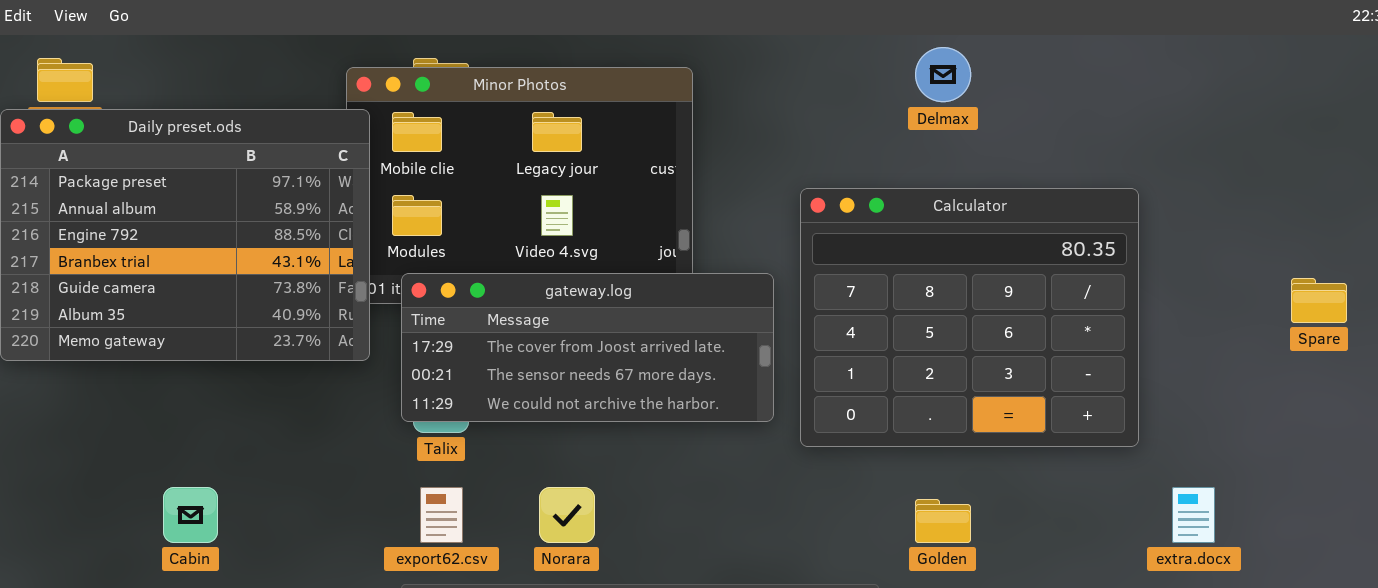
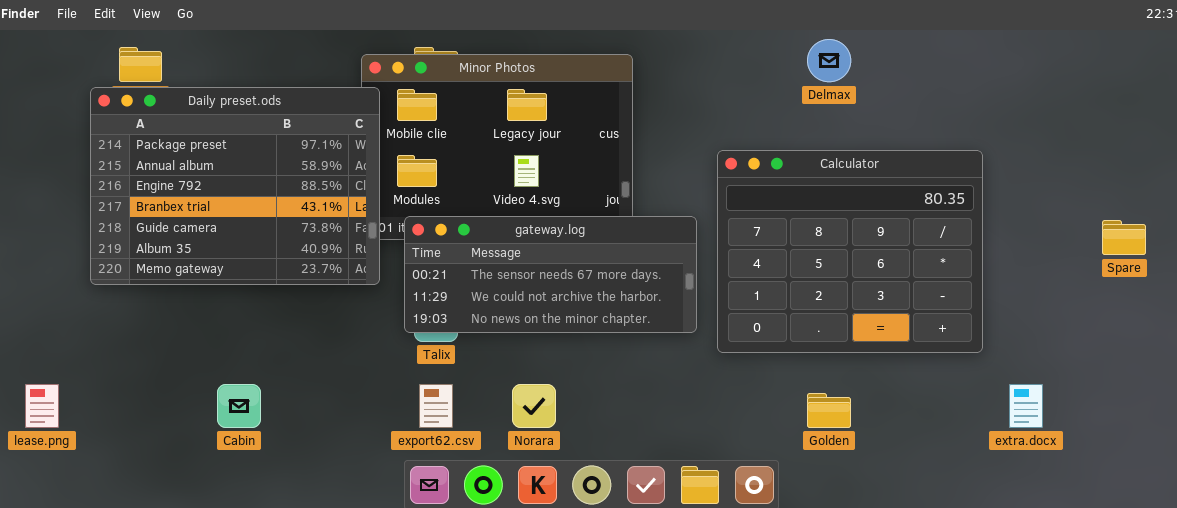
gateway.log: [401,273,774,422] -> [404,216,697,333], scrolled down 1 row

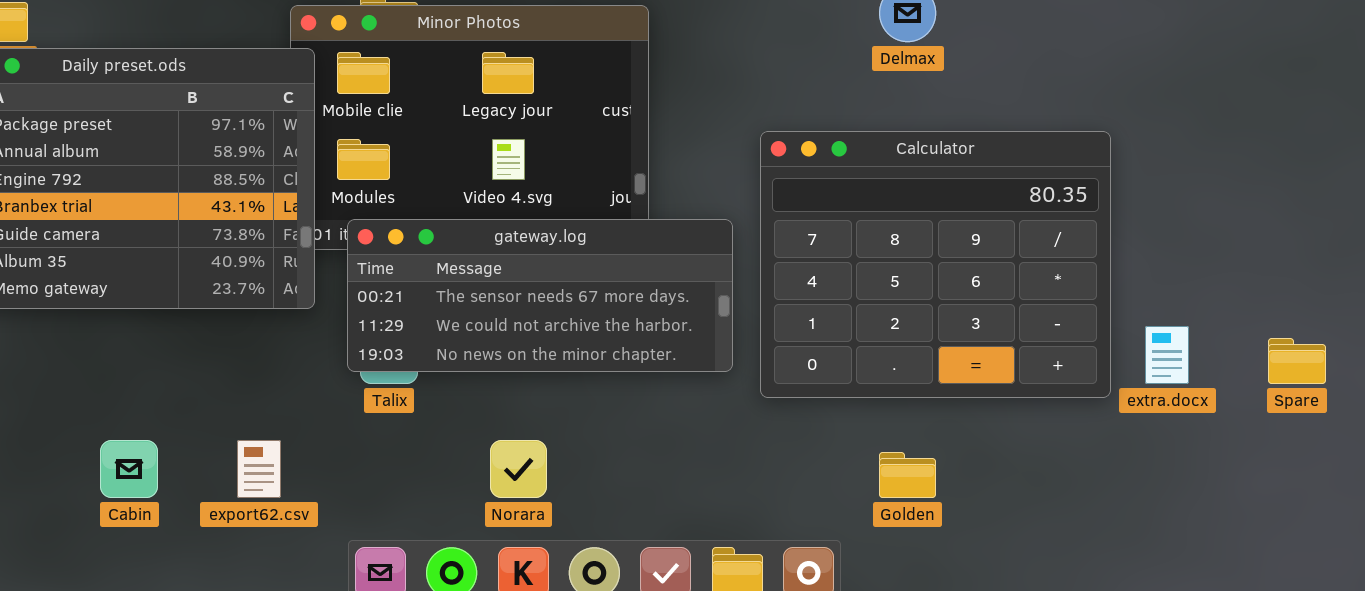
Spare: [1102,220,1146,255] -> [1268,338,1326,384], moved
export62.csv: [419,384,453,428] -> [237,440,281,498], moved
extra.docx: [1009,384,1043,428] -> [1145,326,1189,384], moved

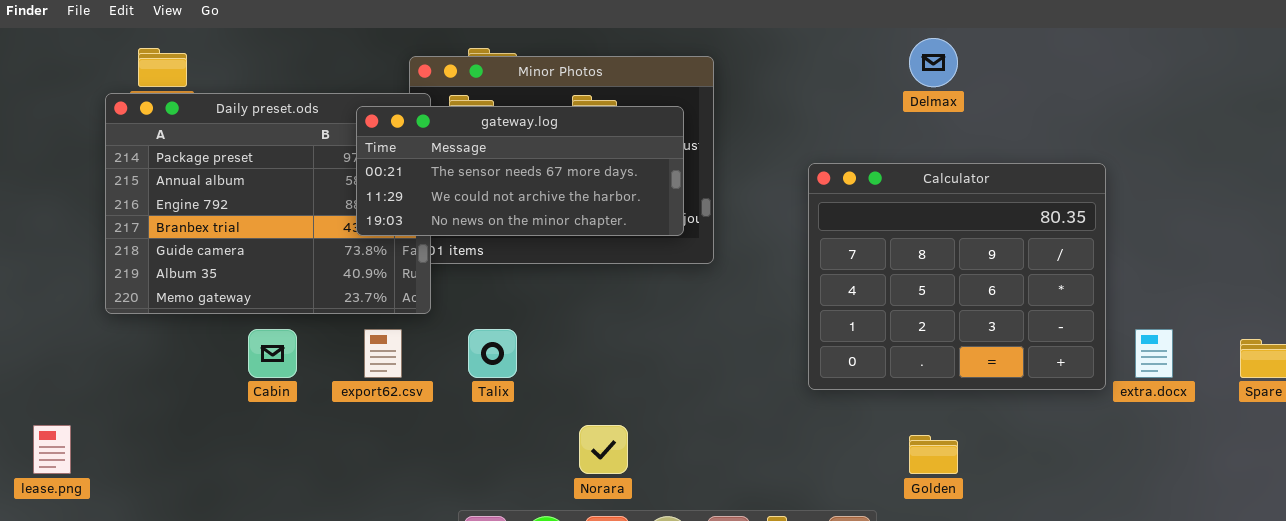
gateway.log: [347,219,733,372] -> [356,106,684,236], moved
Cabin: [100,440,158,498] -> [248,329,297,378], moved
export62.csv: [237,440,281,498] -> [364,329,402,378], moved

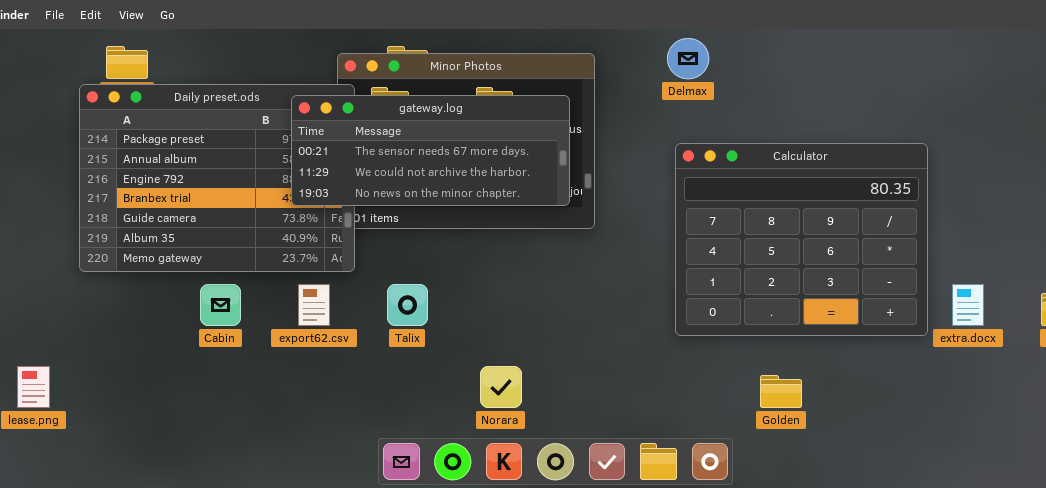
Delmax: [909,38,958,87] -> [667,38,709,79], moved

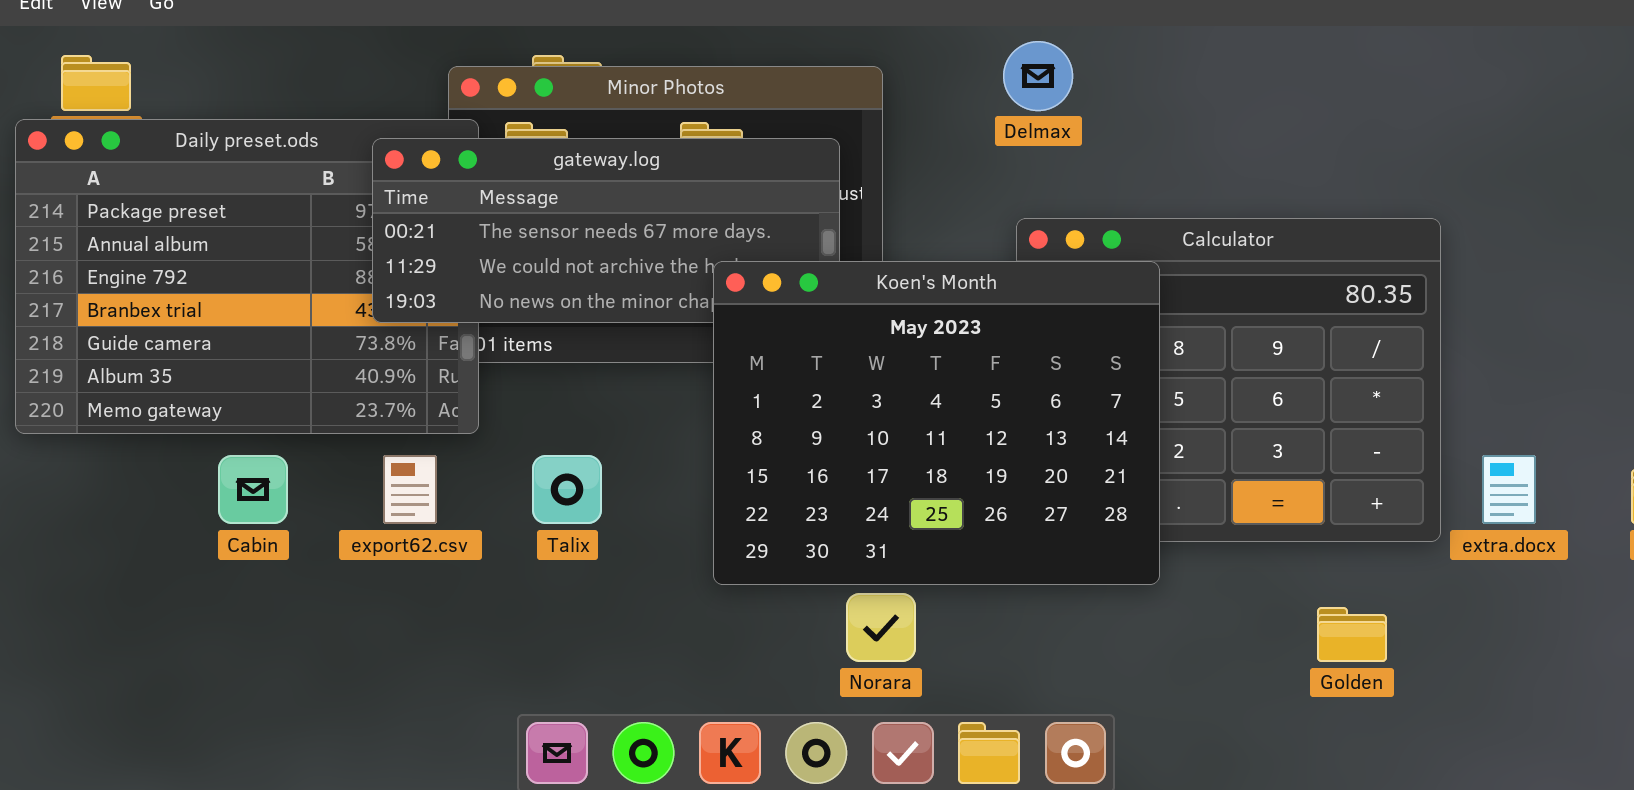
Koen's Month: none -> [713,261,1160,585], opened
Norara: [480,366,522,408] -> [846,593,916,662], moved
Golden: [760,375,802,408] -> [1317,607,1387,662], moved

